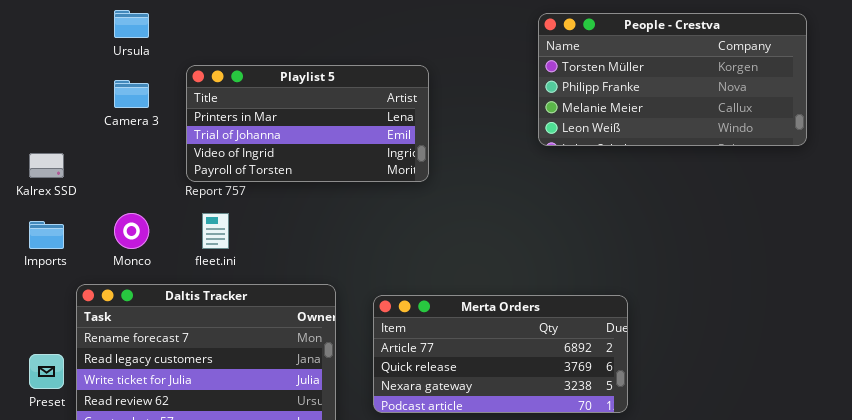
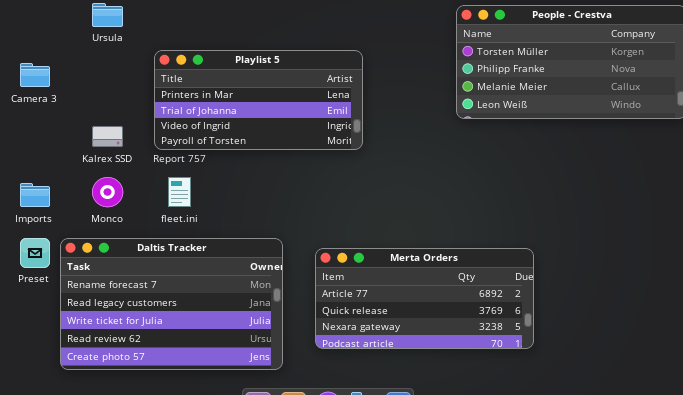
Camera 3: [114,80,149,108] -> [20,63,50,87], moved
Kalrex SSD: [29,153,64,178] -> [92,126,123,147], moved
Preset: [29,354,64,389] -> [20,238,50,268], moved

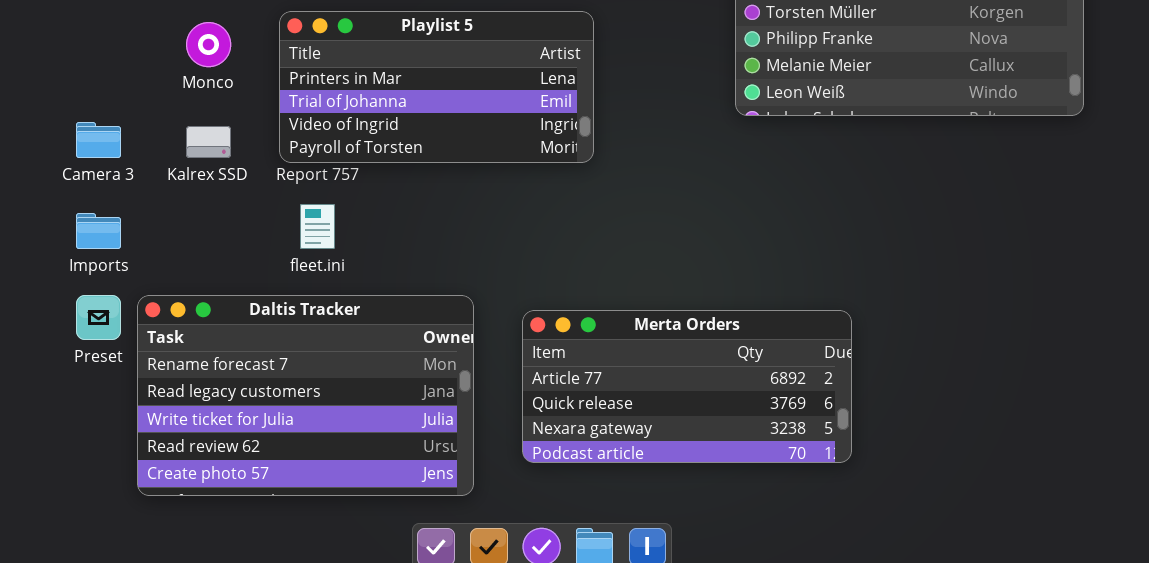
Camera 3: [20,63,50,87] -> [76,122,121,158], moved
Monco: [92,177,123,207] -> [186,22,231,67], moved

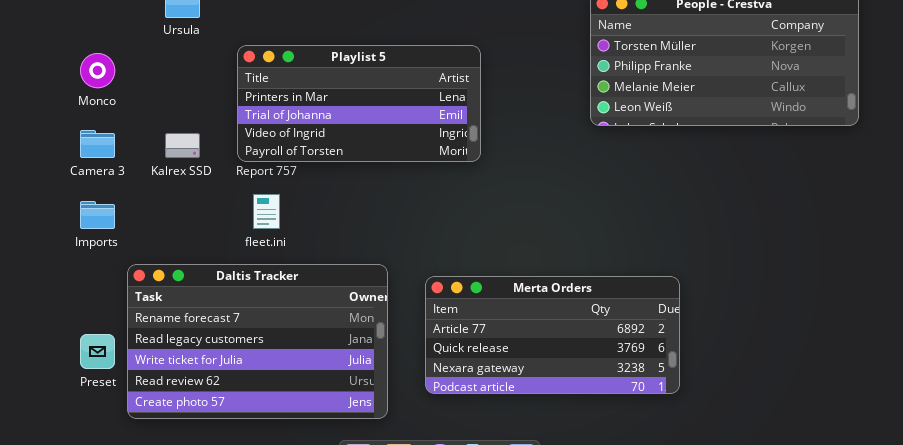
Monco: [186,22,231,67] -> [80,53,115,88], moved
Preset: [76,295,121,340] -> [80,334,115,369], moved

